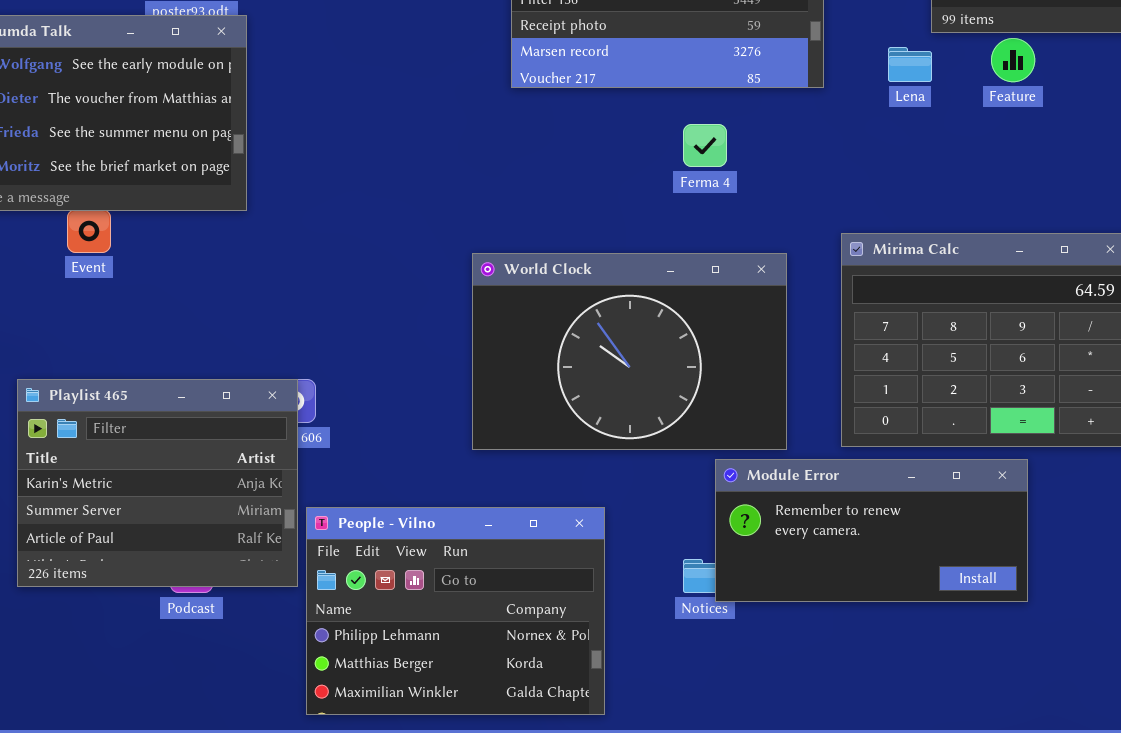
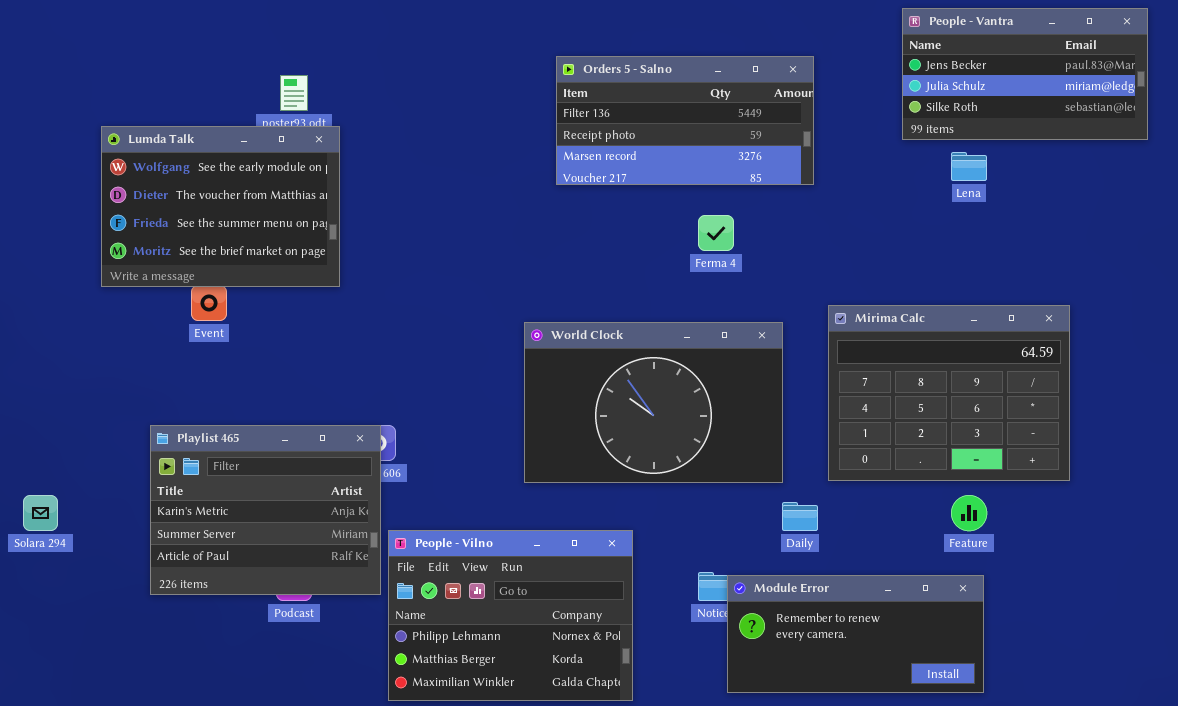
Feature: [991,38,1035,82] -> [951,495,987,531], moved
Lena: [888,47,932,82] -> [951,152,987,181], moved
Module Error: [715,459,1028,602] -> [727,575,984,693], moved

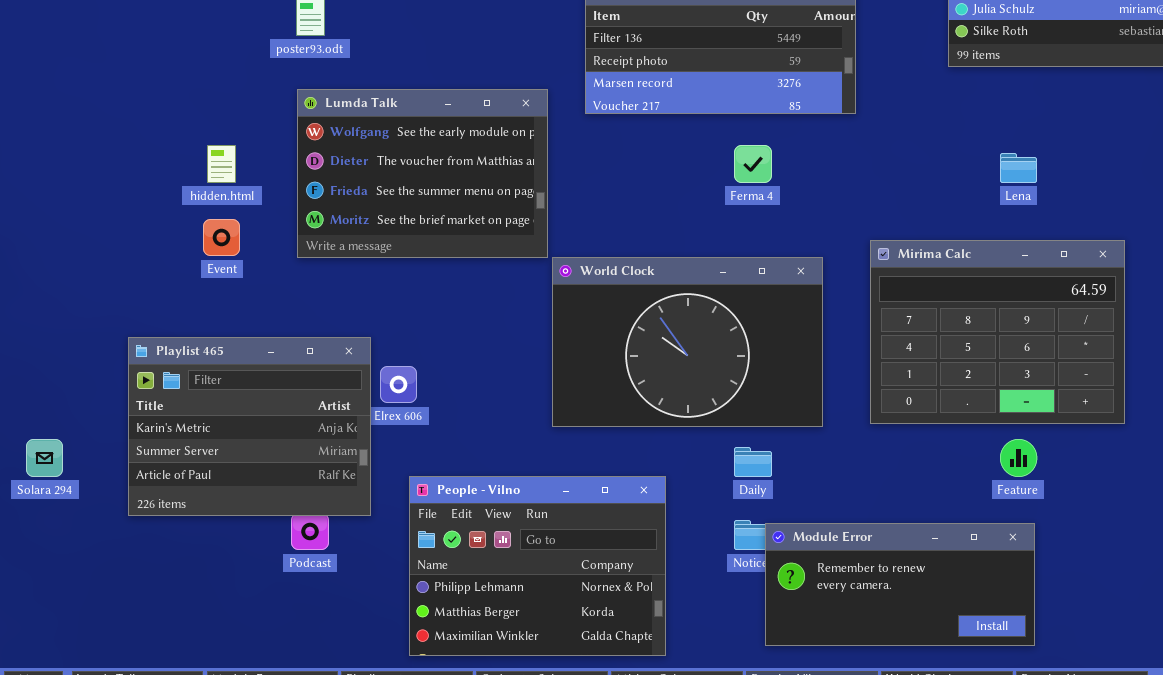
Lumda Talk: [101,126,340,287] -> [297,89,548,258], moved
Lena: [951,152,987,181] -> [1000,153,1037,183], moved
Playlist 465: [150,425,381,595] -> [128,337,371,516], moved
Daily: [782,502,818,531] -> [734,447,772,477], moved

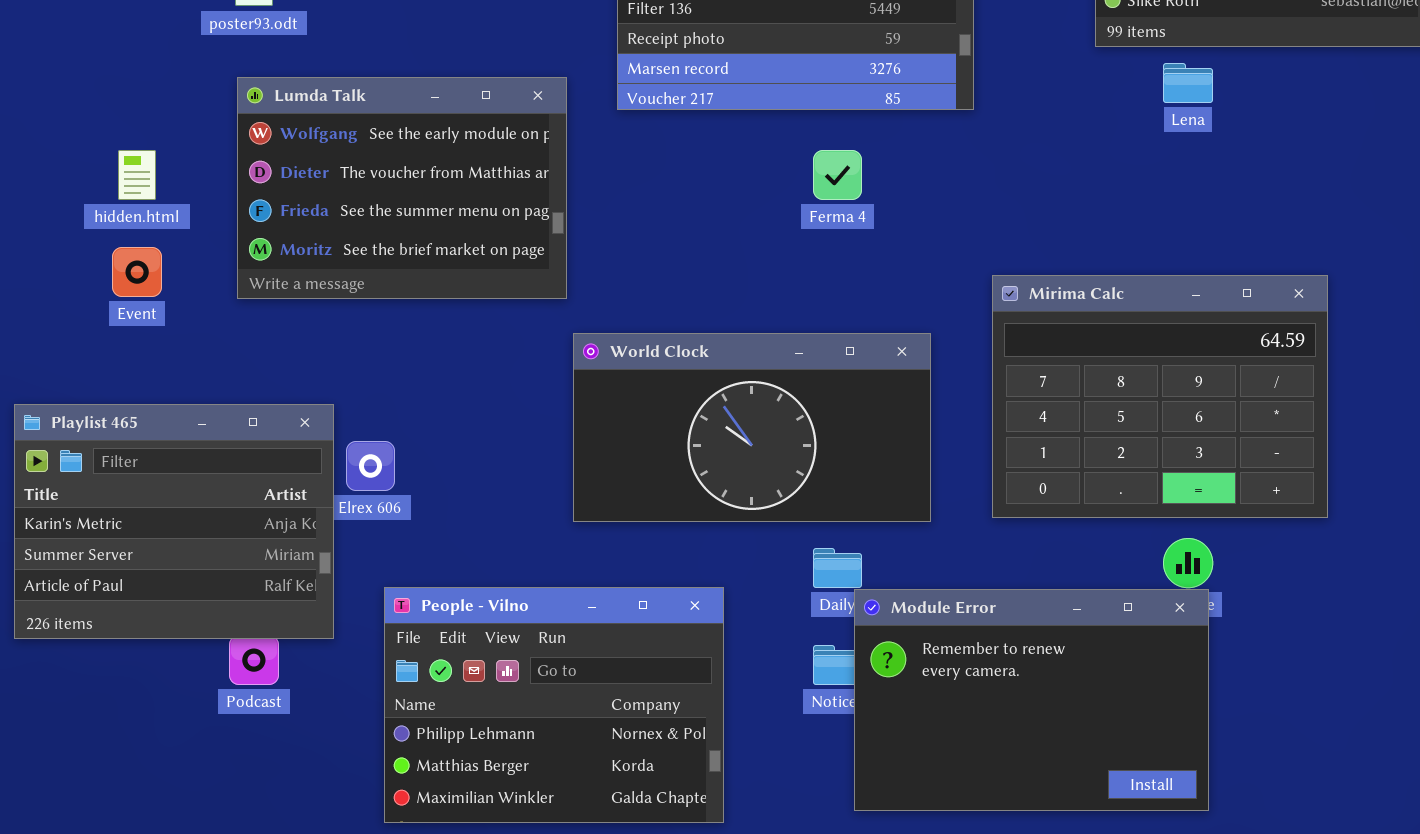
Lena: [1000,153,1037,183] -> [1163,63,1213,103], moved
World Clock: [552,257,823,427] -> [573,333,931,522], resized
Module Error: [765,523,1035,646] -> [854,589,1209,811], resized

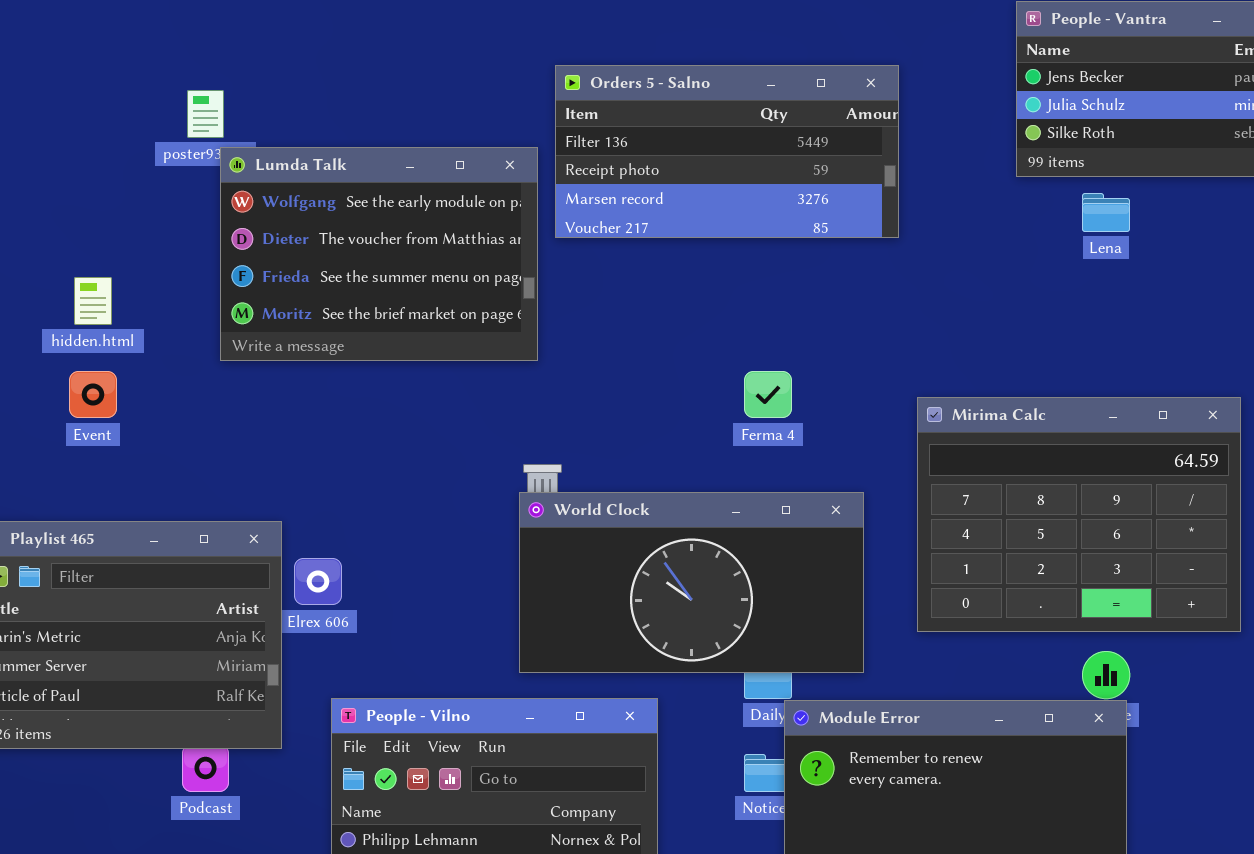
Lumda Talk: [237,77,567,299] -> [220,147,538,361], moved
Ferma 4: [813,150,862,200] -> [744,371,792,418], moved
World Clock: [573,333,931,522] -> [519,492,864,673], moved

